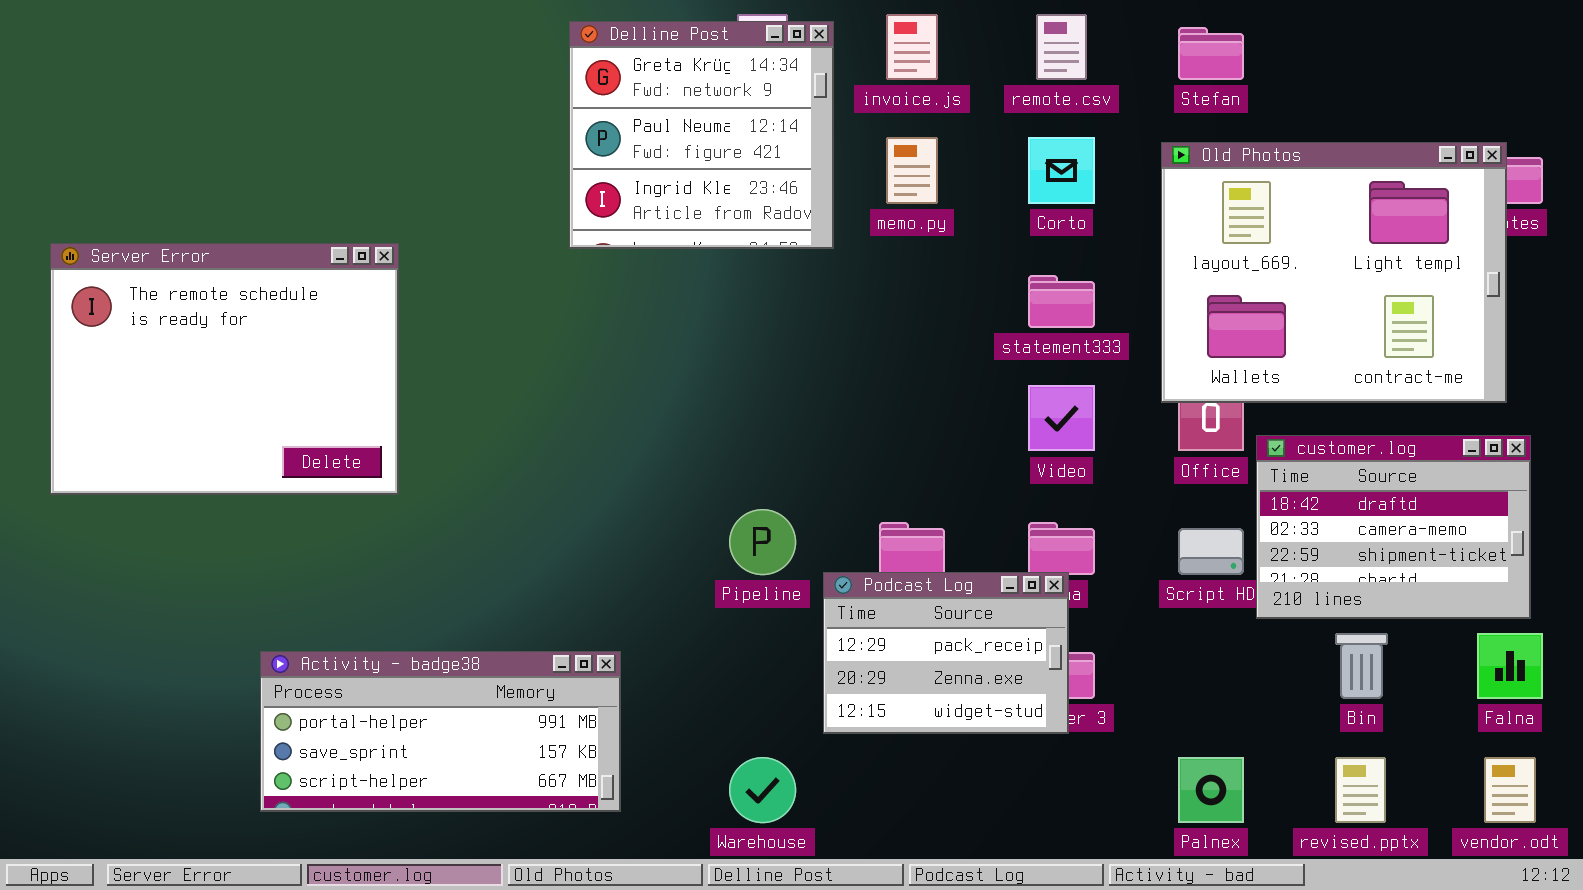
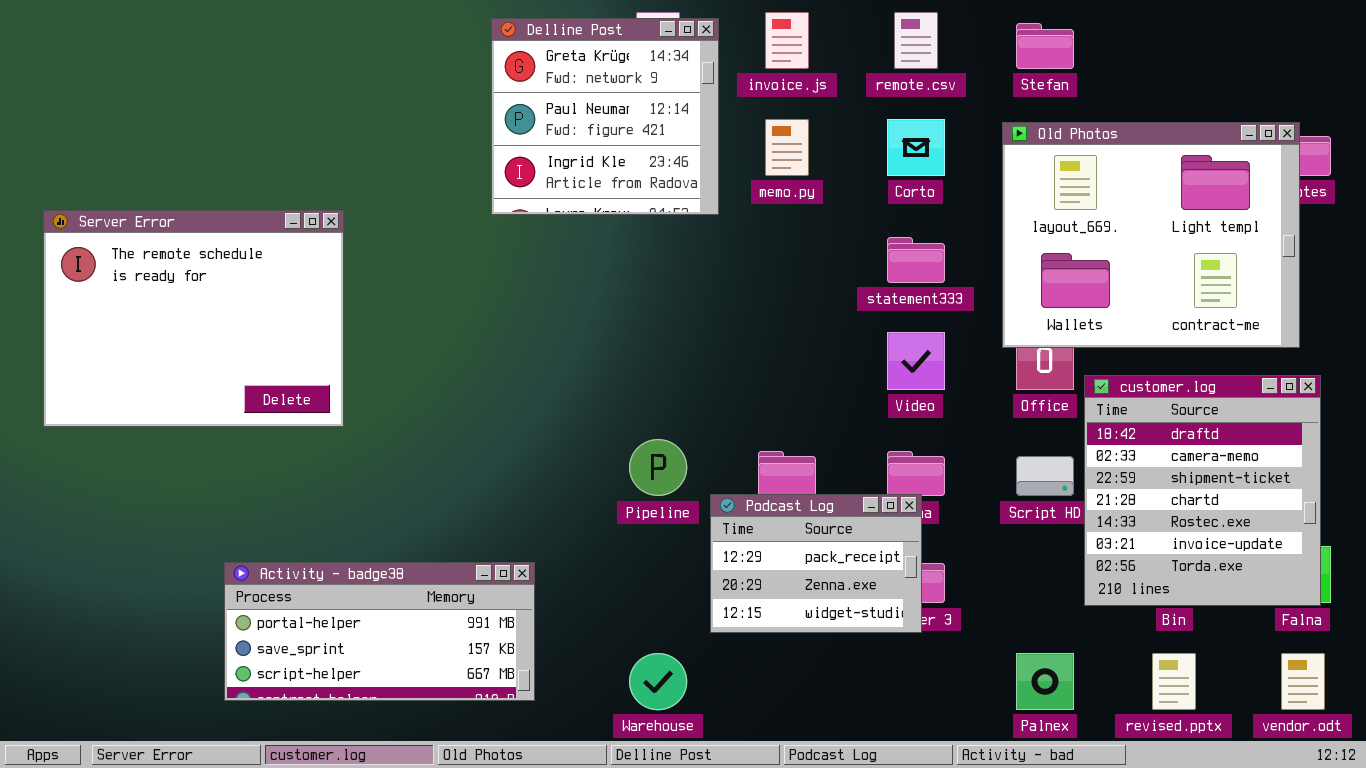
customer.log: [1256,435,1531,619] -> [1084,375,1321,606], resized

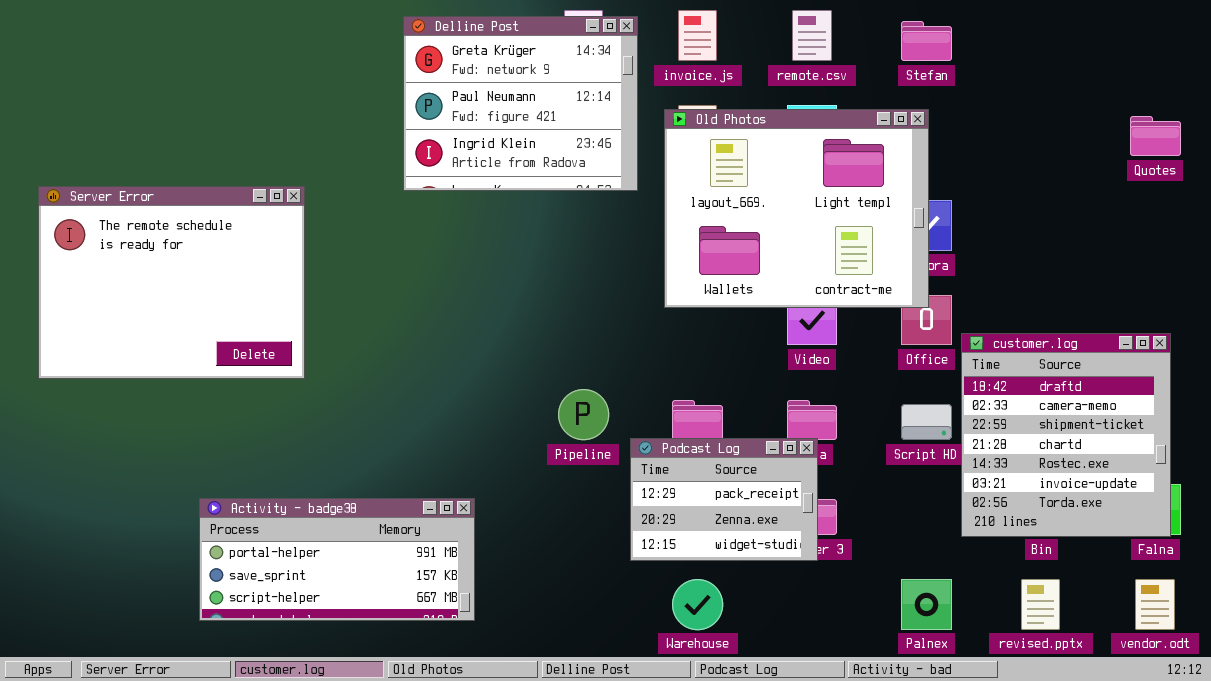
Delline Post: [491,18,719,215] -> [403,16,638,191], resized
Old Photos: [1002,122,1300,348] -> [664,109,929,308], moved
Warehouse: [629,653,687,710] -> [672,579,723,630], moved

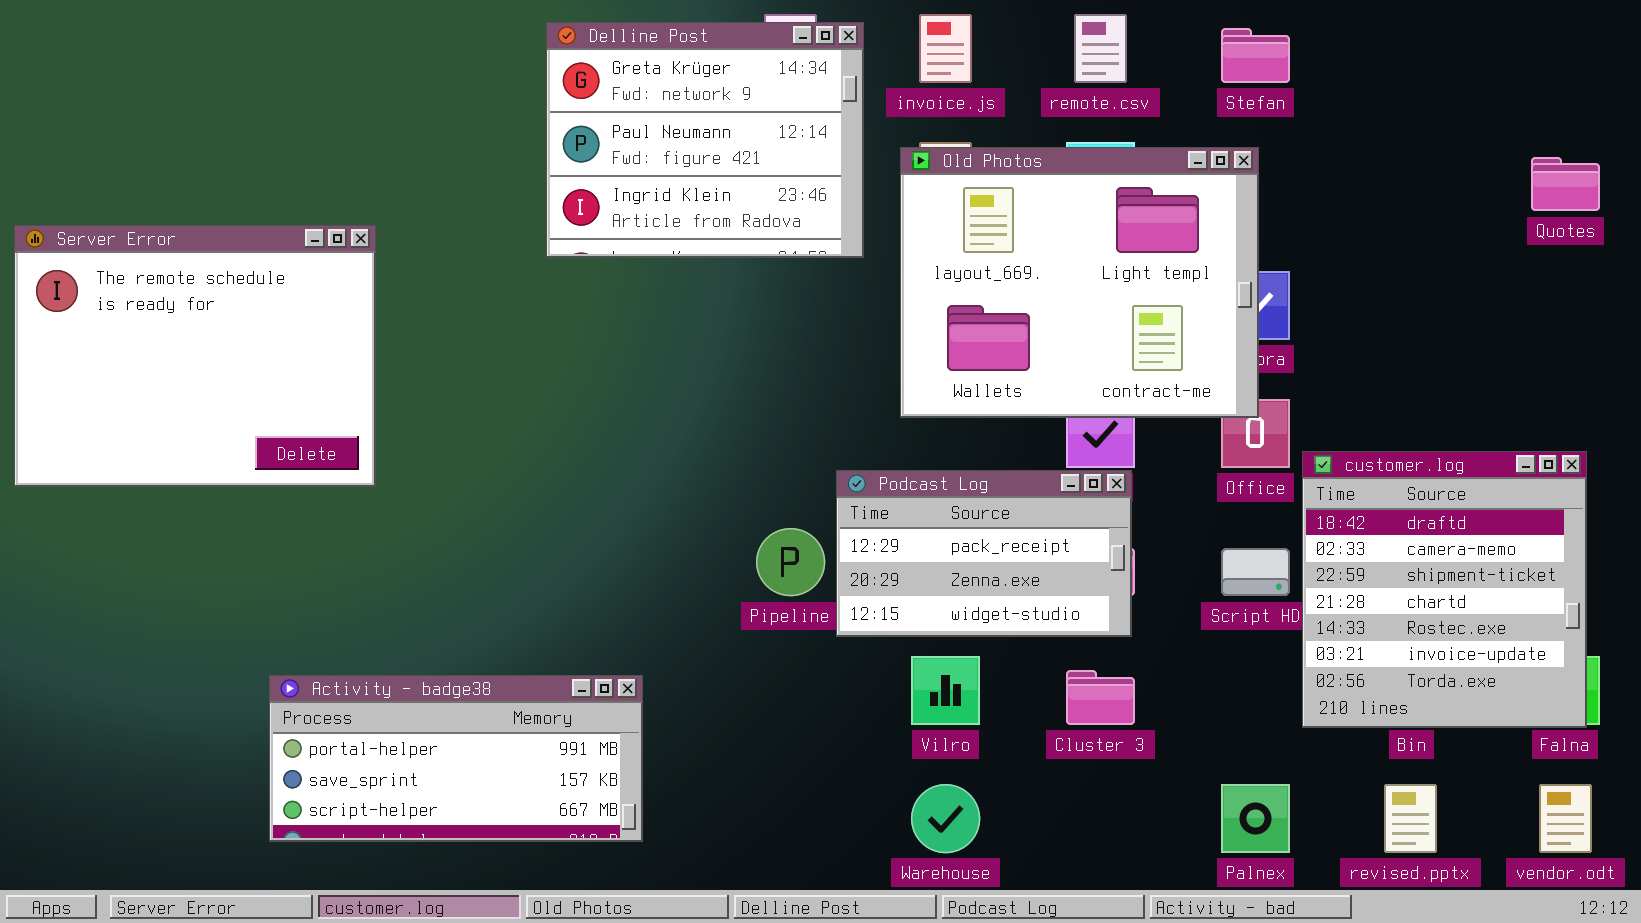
Server Error: [38,186,305,379] -> [14,225,376,487], moved
Podcast Log: [630,438,818,561] -> [836,470,1132,637], moved, resized

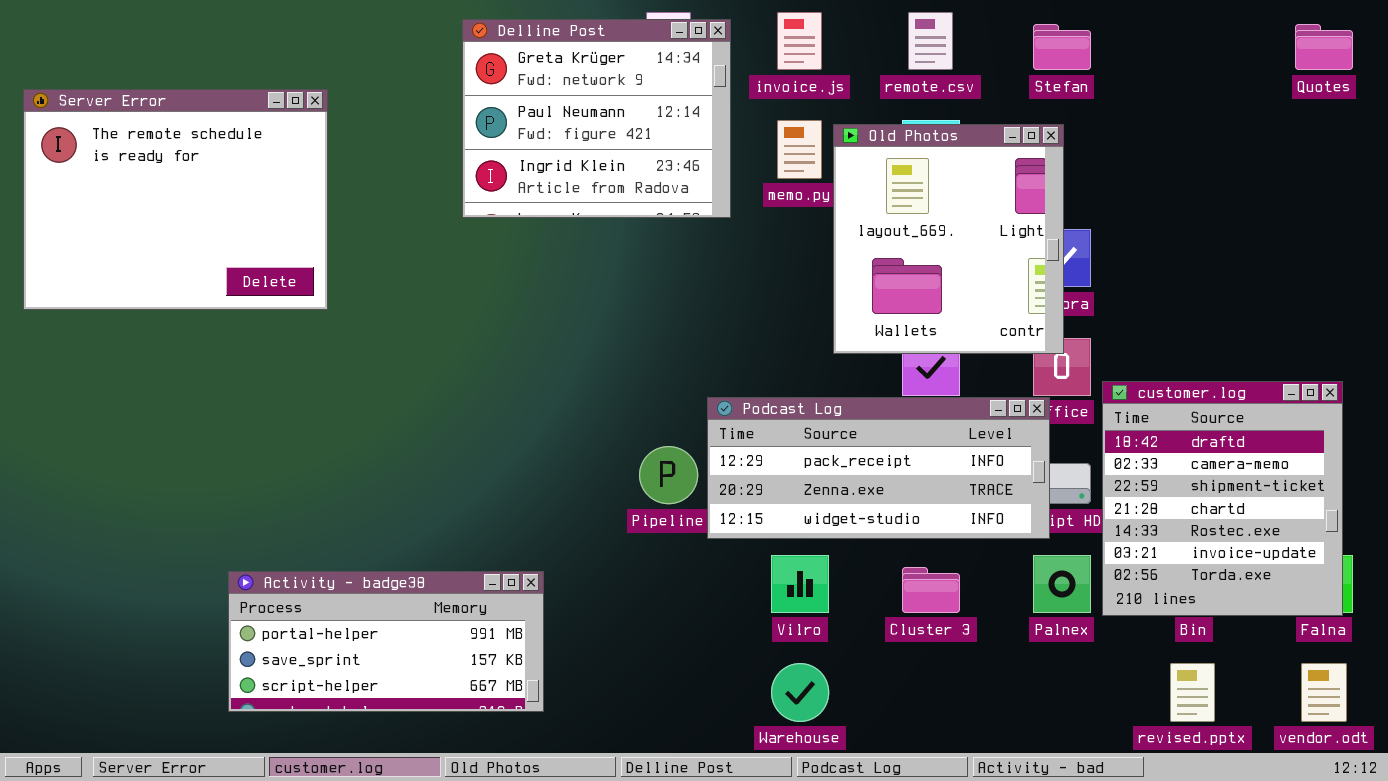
Old Photos: [900,147,1259,418] -> [833,124,1064,354], resized
Quotes: [1531,157,1600,211] -> [1295,24,1353,70], moved
Server Error: [14,225,376,487] -> [23,89,328,310], moved
Podcast Log: [836,470,1132,637] -> [707,397,1050,539], resized
Palnex: [1221,784,1290,853] -> [1033,555,1091,613], moved

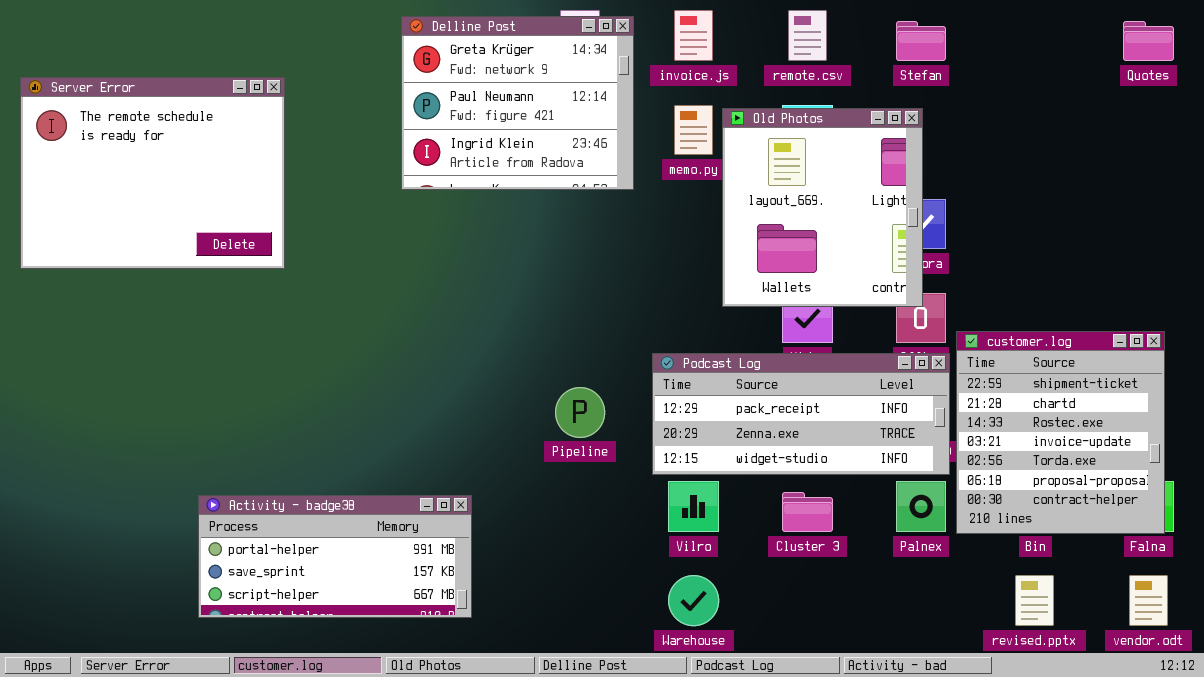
customer.log: [1102,381,1343,616] -> [956,331,1165,534], scrolled down 2 rows
Podcast Log: [707,397,1050,539] -> [652,353,950,475], moved

